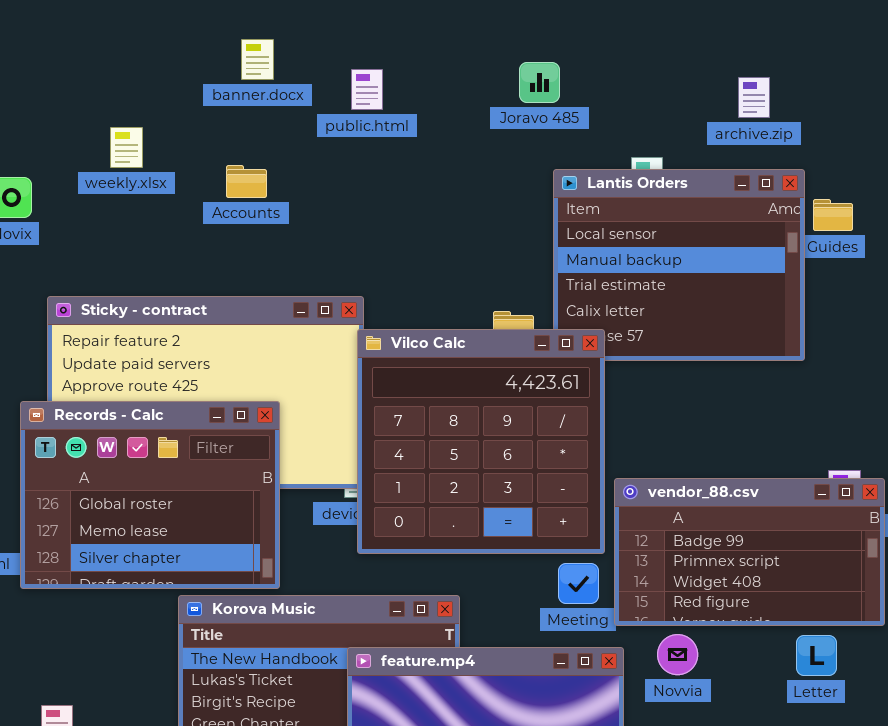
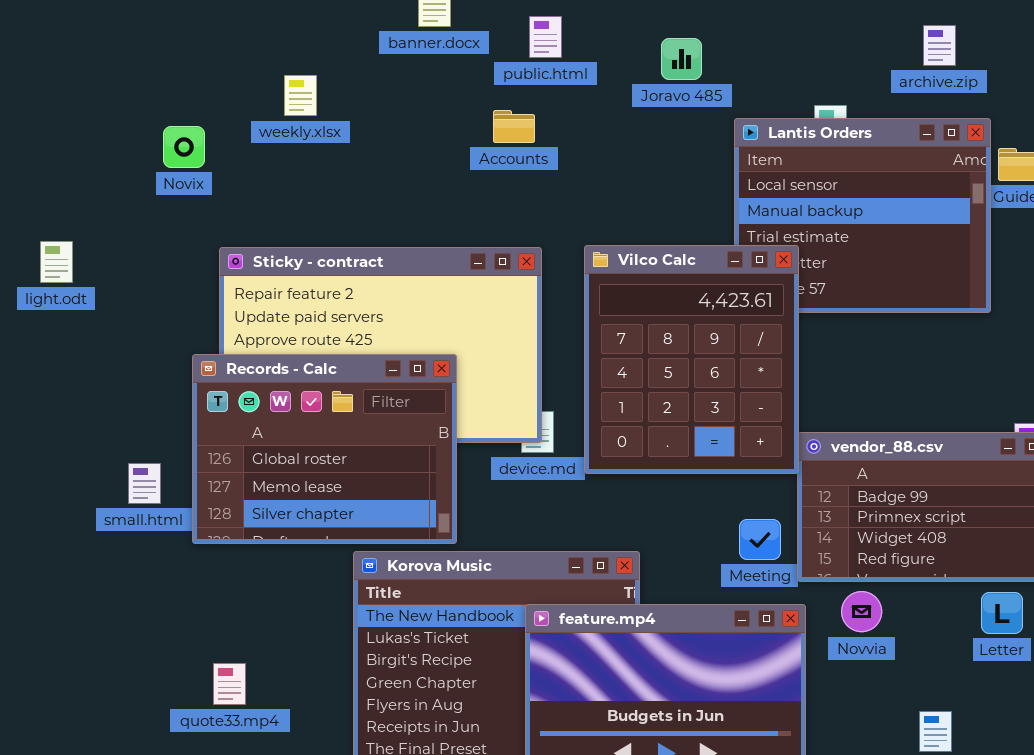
Joravo 485: [519,62,560,103] -> [661,38,702,80], moved
Accounts: [226,165,267,198] -> [493,110,535,143], moved
Vilco Calc: [357,329,605,554] -> [584,245,799,474], moved, resized

